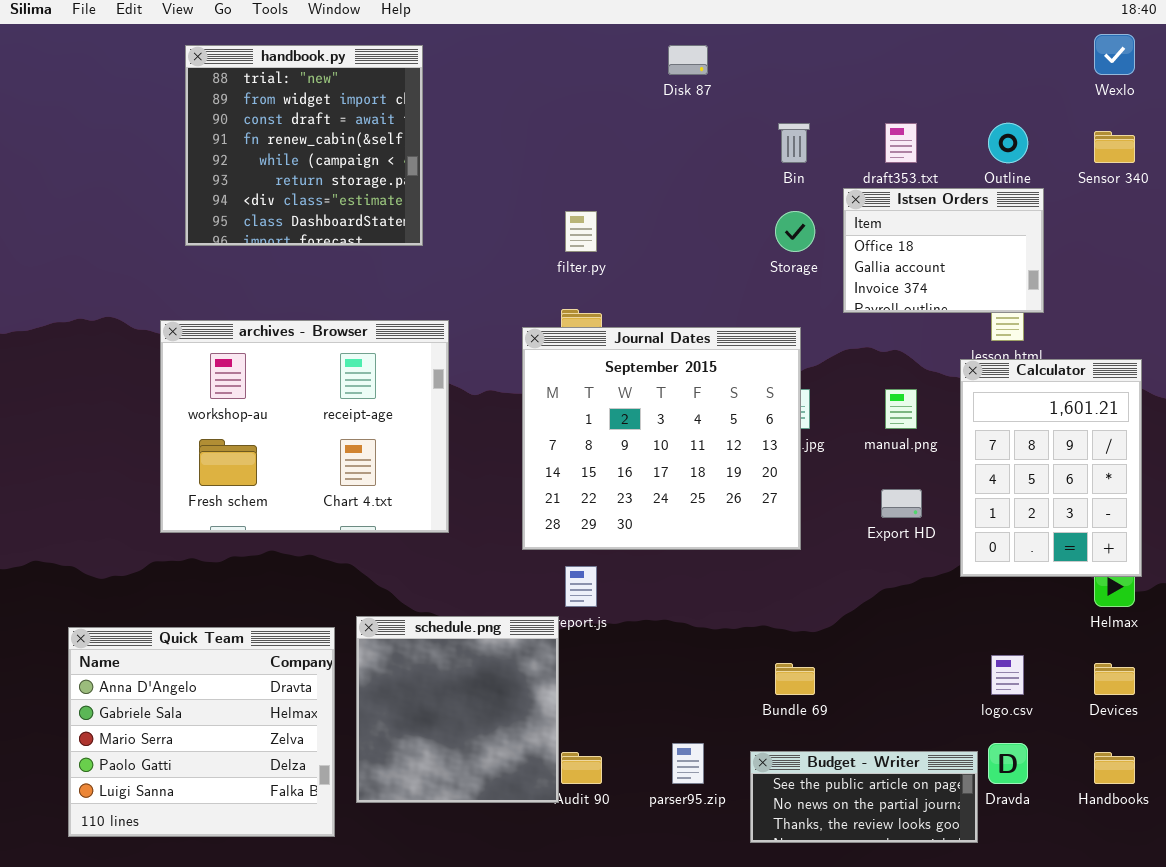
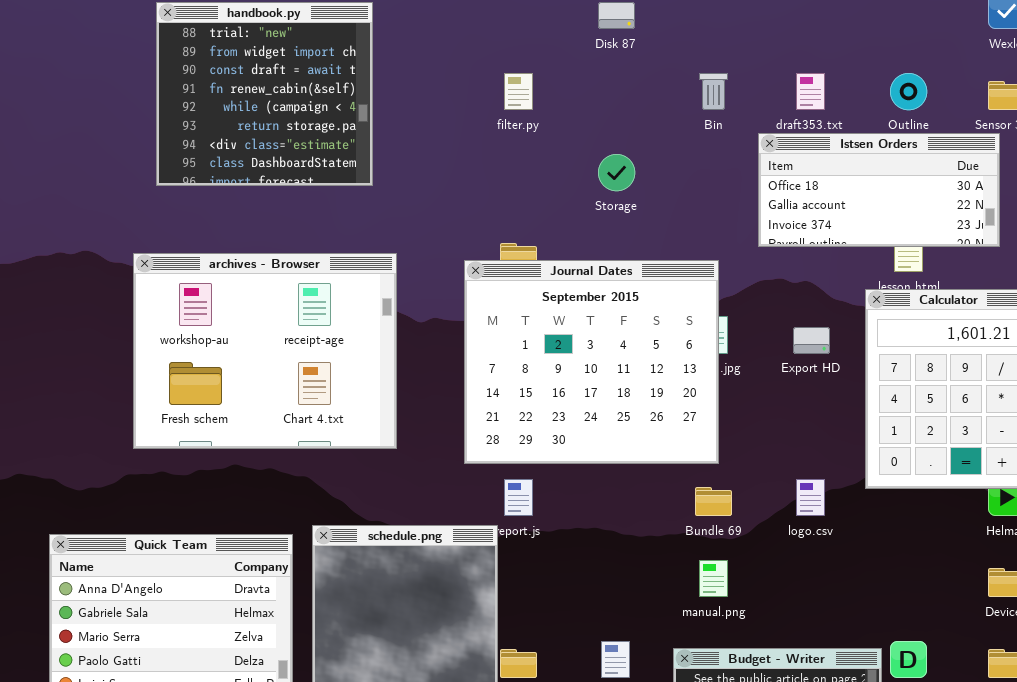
Istsen Orders: [843,188,1044,313] -> [758,133,1000,247], resized
filter.py: [565,211,597,252] -> [504,73,533,110], moved
Storage: [775,211,815,252] -> [598,154,635,191], moved
manual.png: [885,389,917,429] -> [699,560,728,597], moved
Export HD: [881,489,922,518] -> [793,327,830,354], moved
logo.csv: [991,655,1024,695] -> [796,479,825,516], moved
Bundle 69: [775,663,815,695] -> [695,487,732,516], moved

